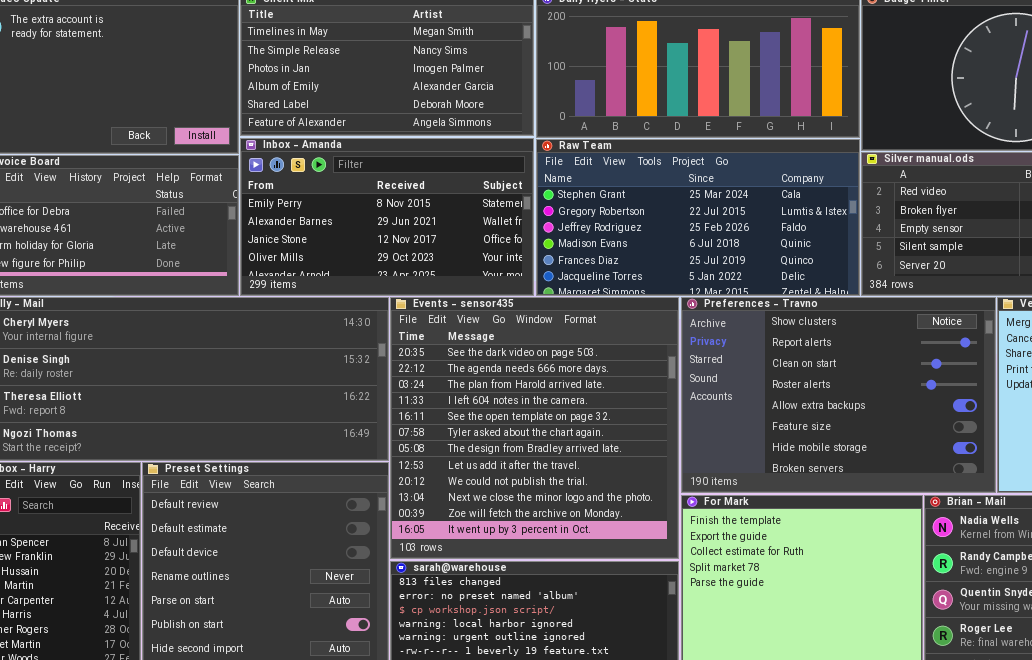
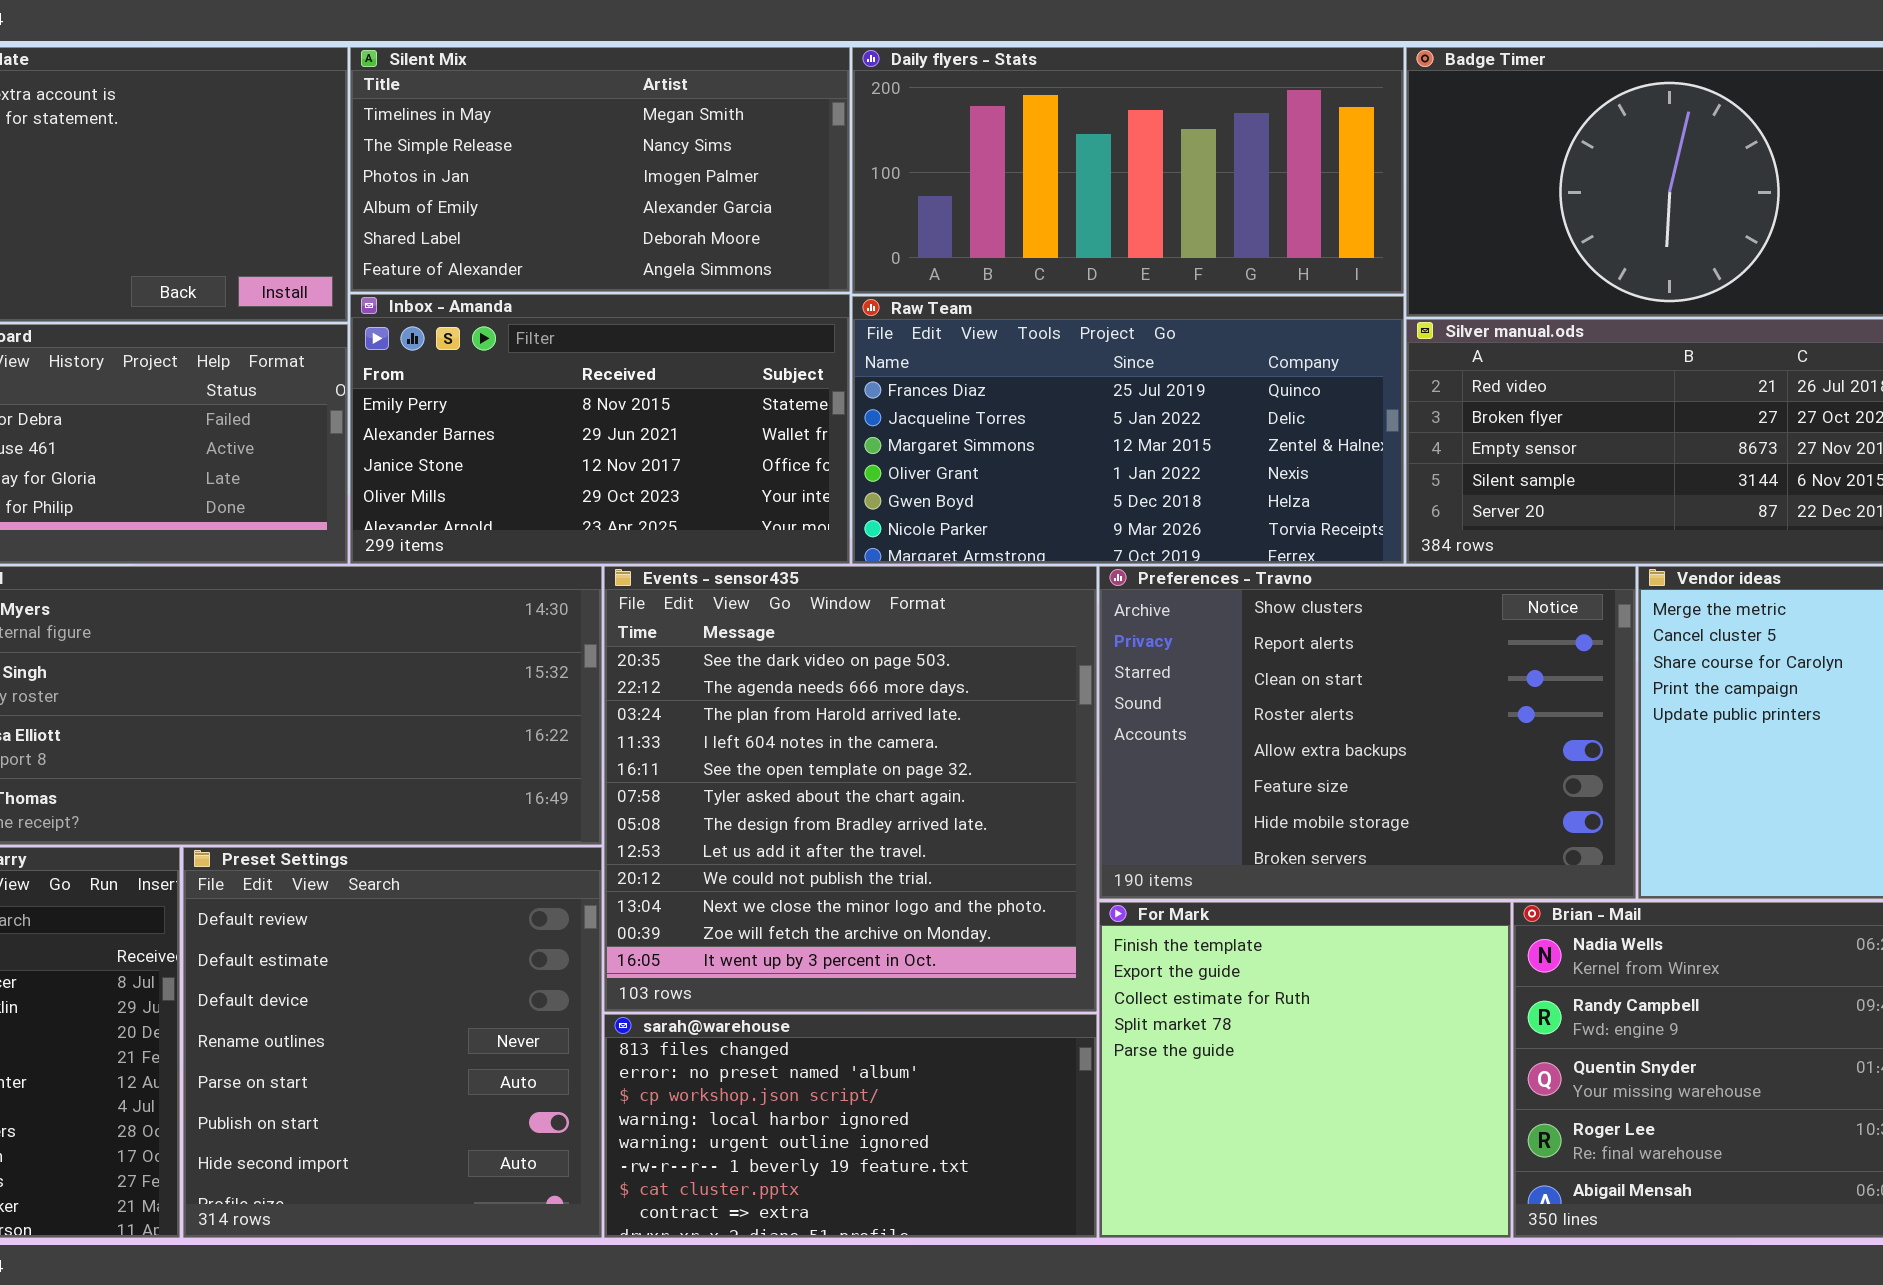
Raw Team: [536,139,860,296] -> [852,296,1404,564], scrolled down 4 rows

